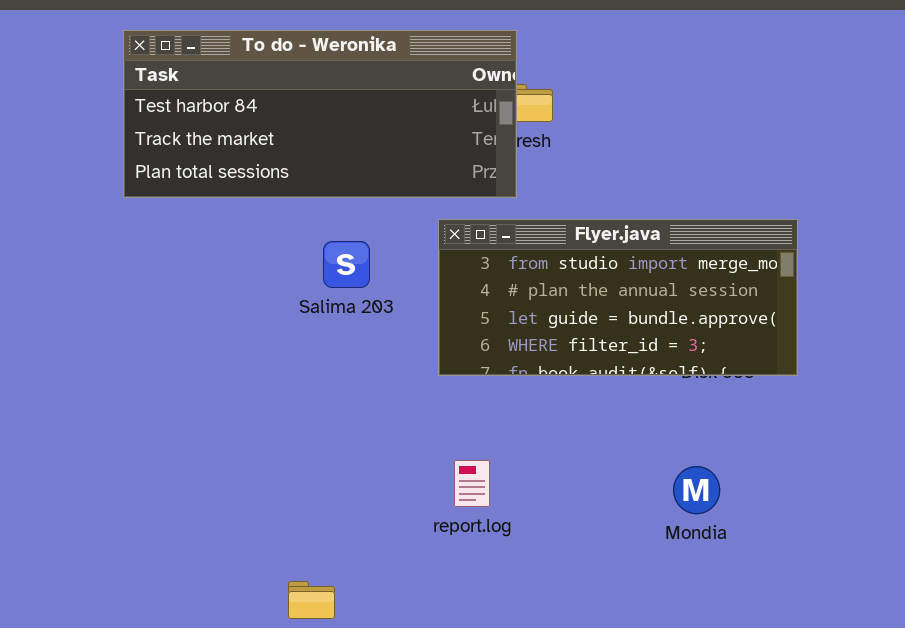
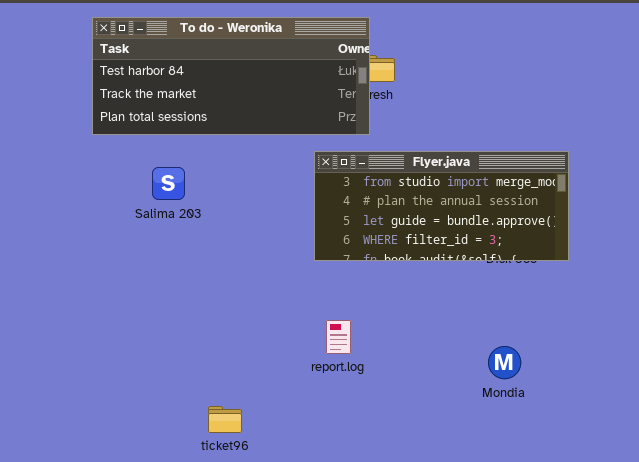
Salima 203: [323,241,370,288] -> [152,167,185,200], moved
Mondia: [673,466,720,514] -> [488,346,521,379], moved

